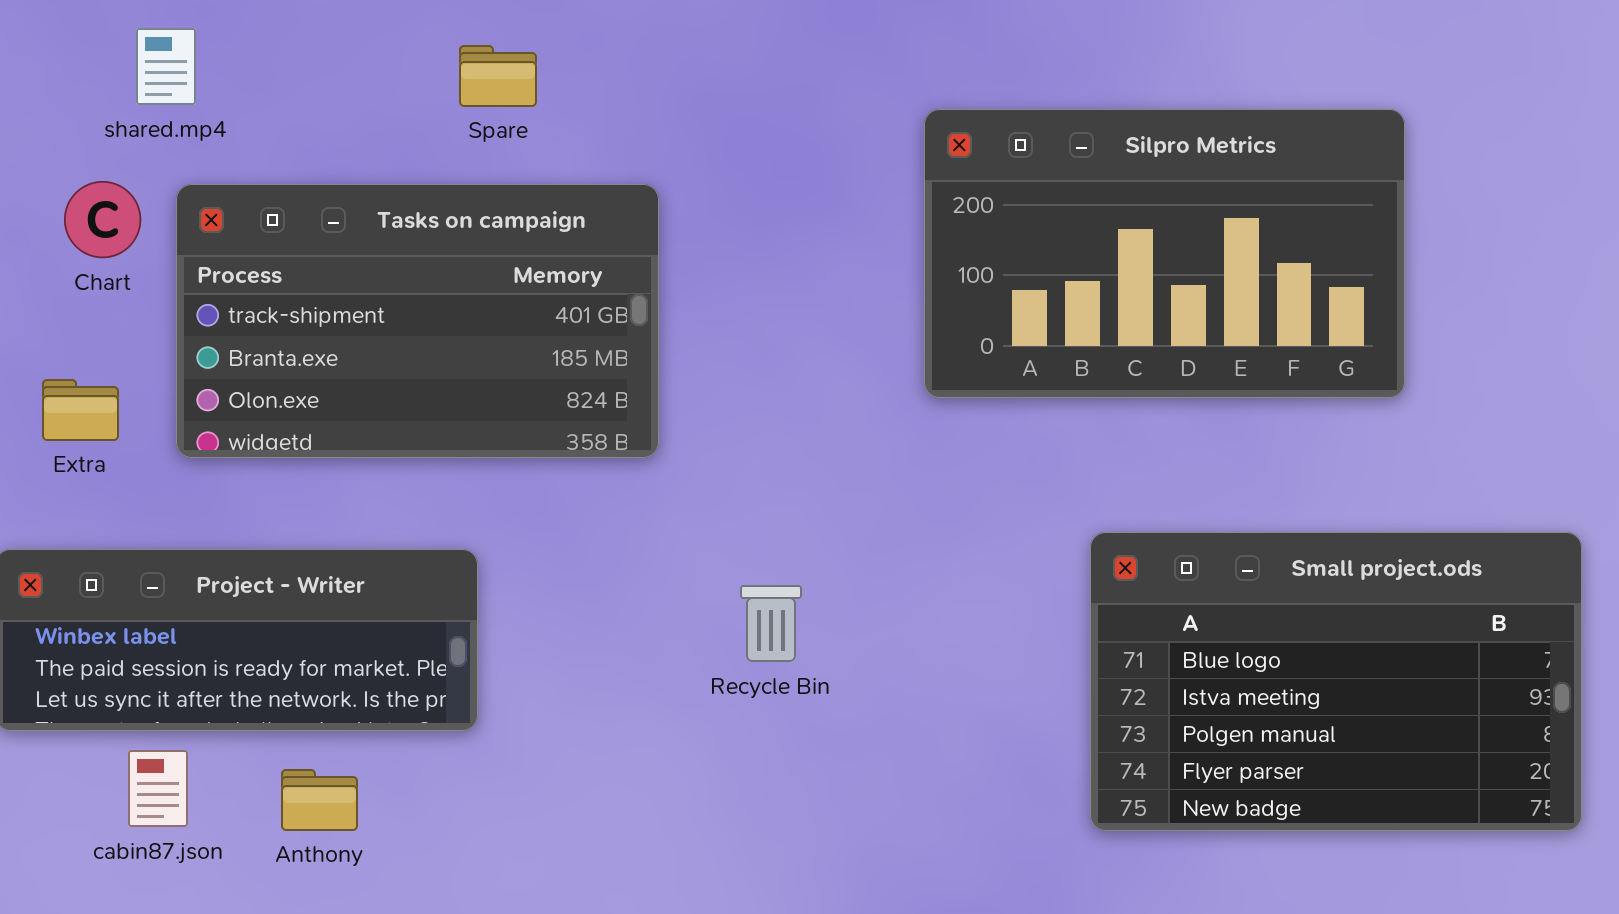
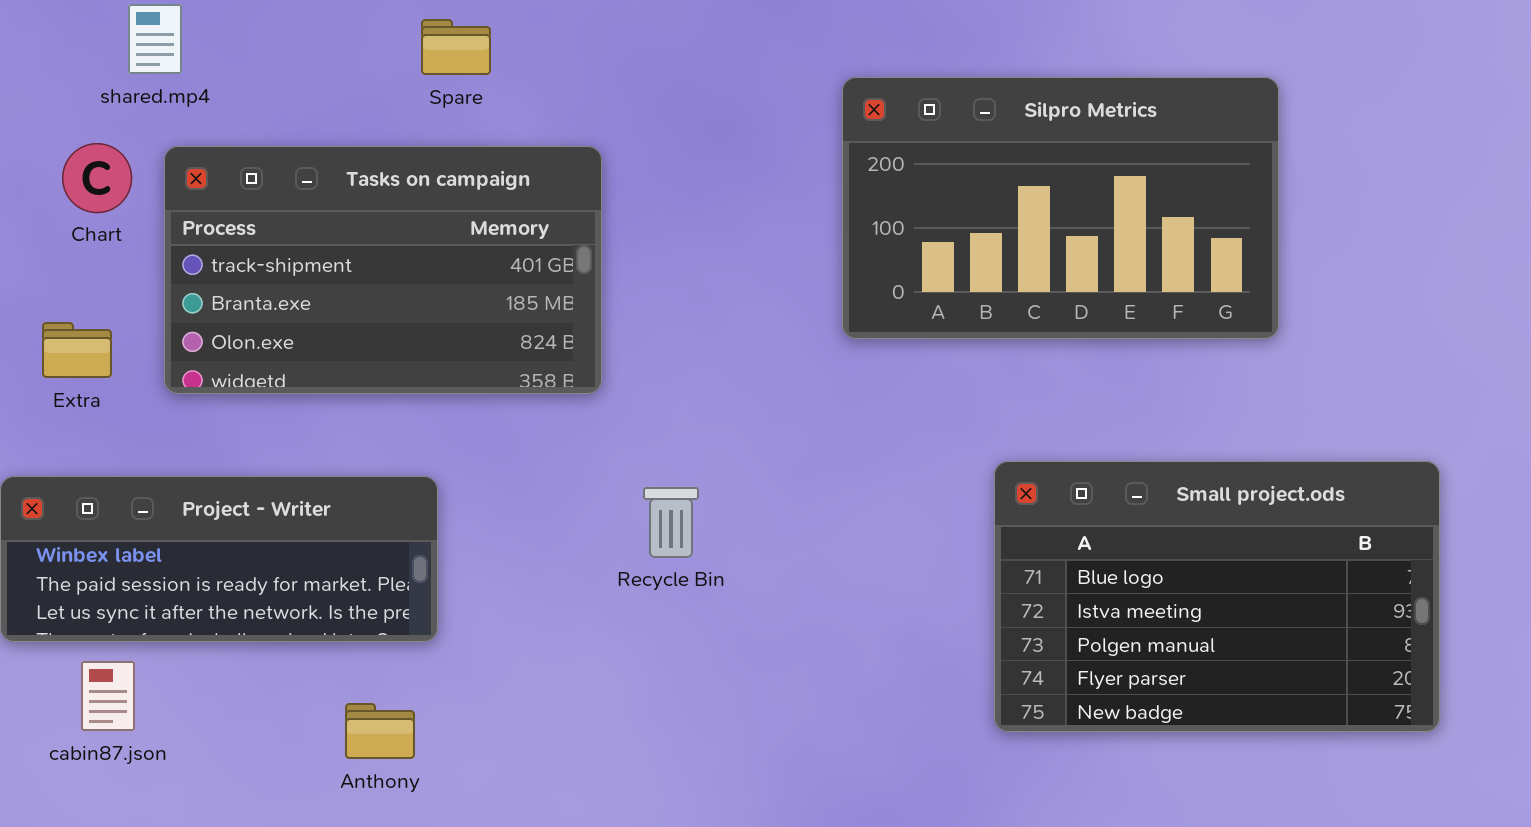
Recycle Bin: [740,585,802,662] -> [643,487,699,558], moved
cabin87.json: [128,750,188,827] -> [81,661,135,731], moved
Anthony: [281,769,358,831] -> [345,703,415,759], moved

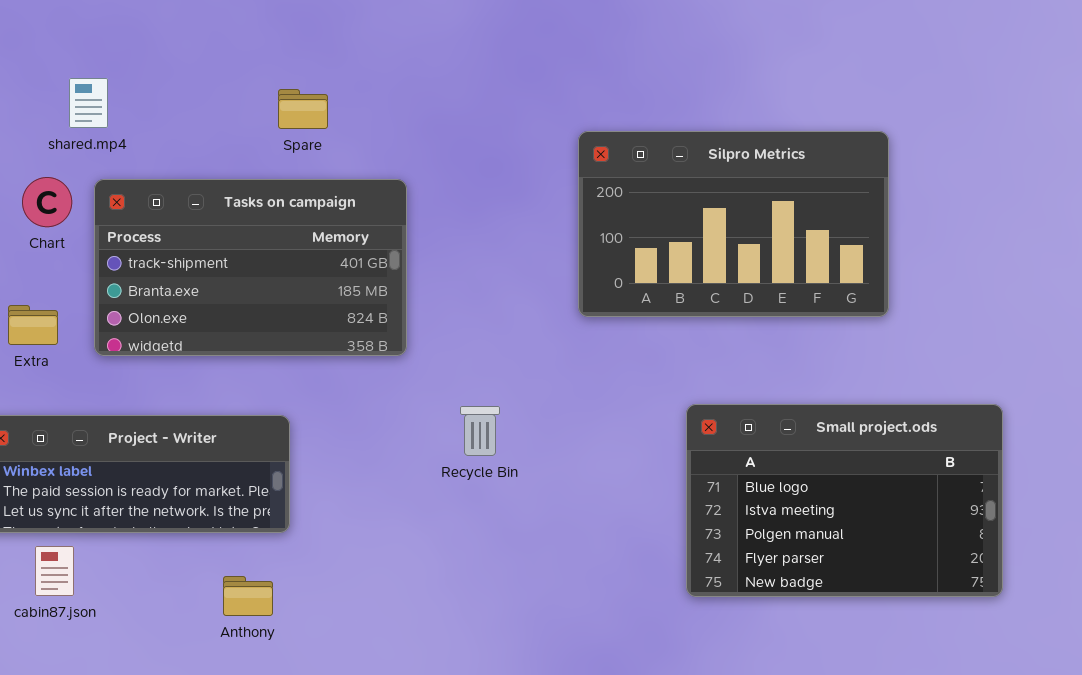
Recycle Bin: [643,487,699,558] -> [460,406,500,456], moved

